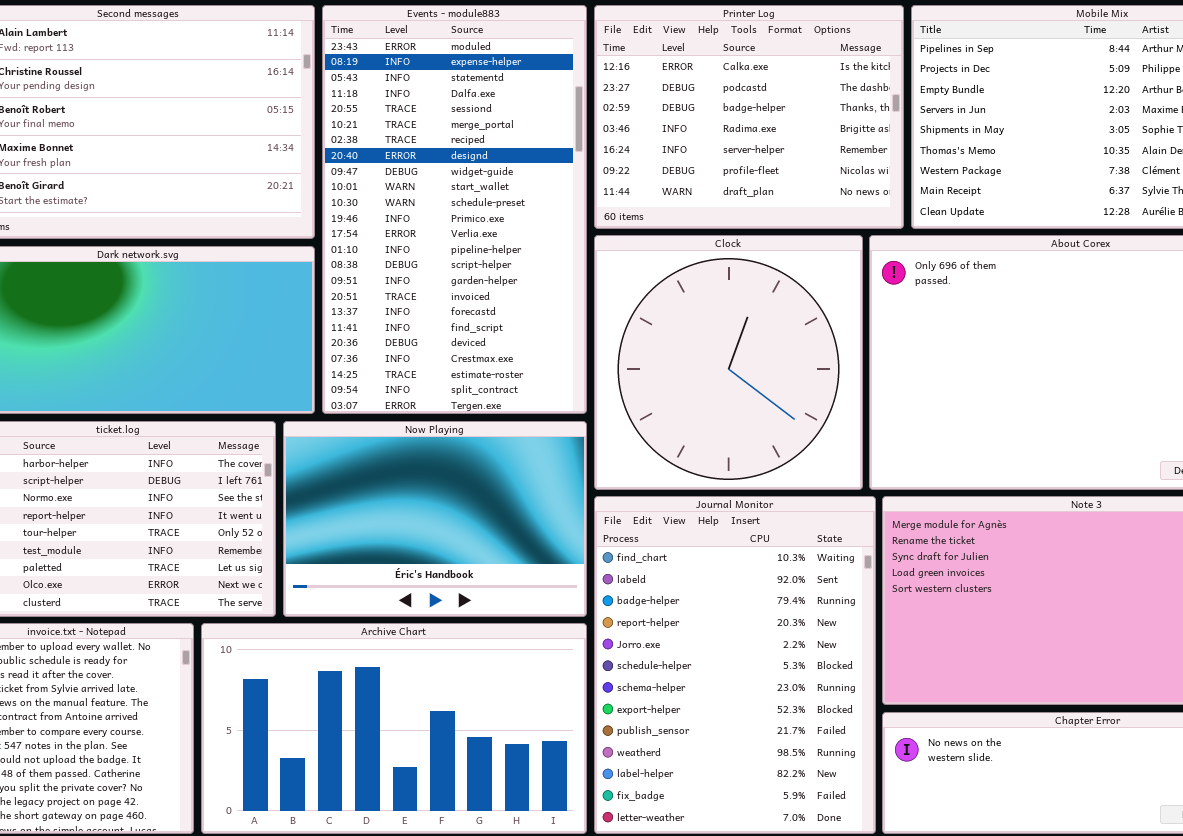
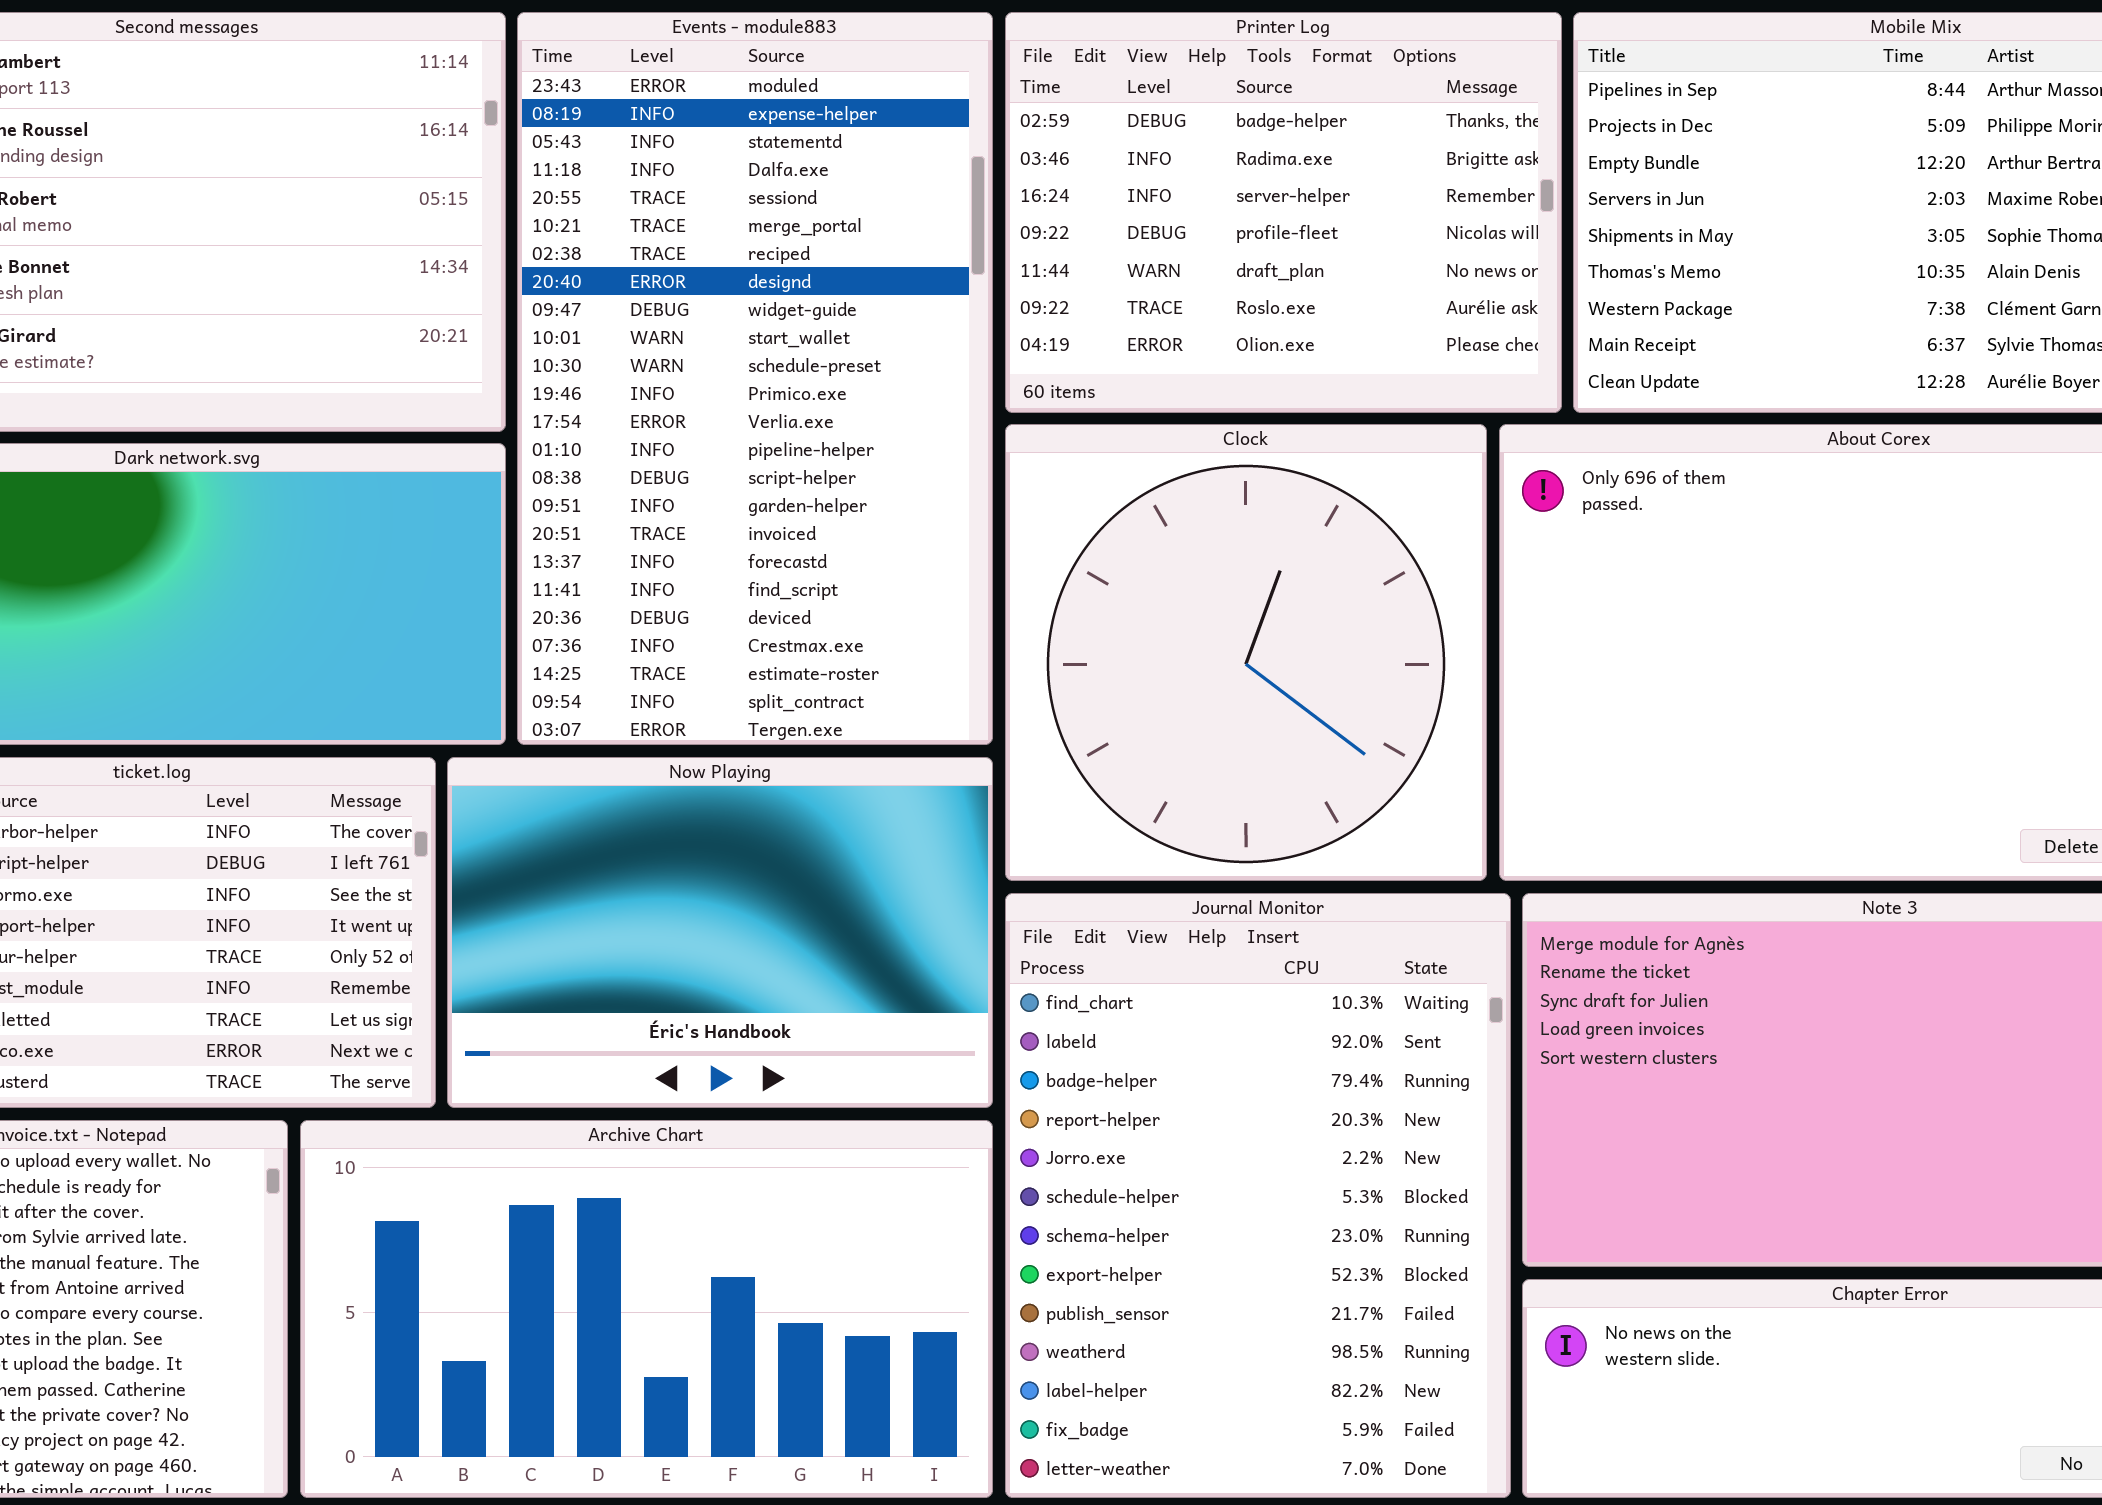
Printer Log: [594,5,904,229] -> [1005,12,1562,413], scrolled down 2 rows

